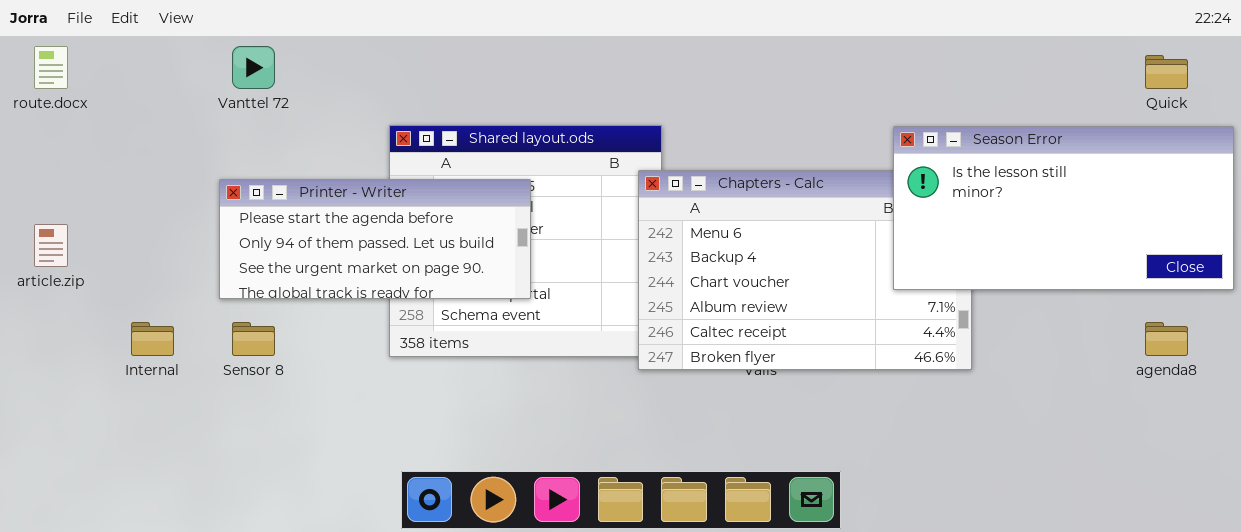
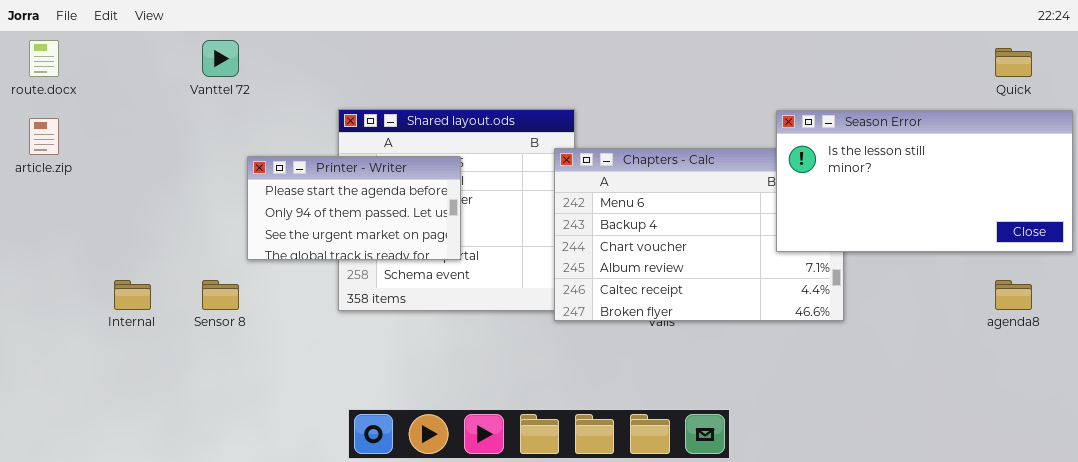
Printer - Writer: [219,179,531,299] -> [247,156,461,260], resized
article.zip: [34,224,68,267] -> [29,118,59,155], moved

